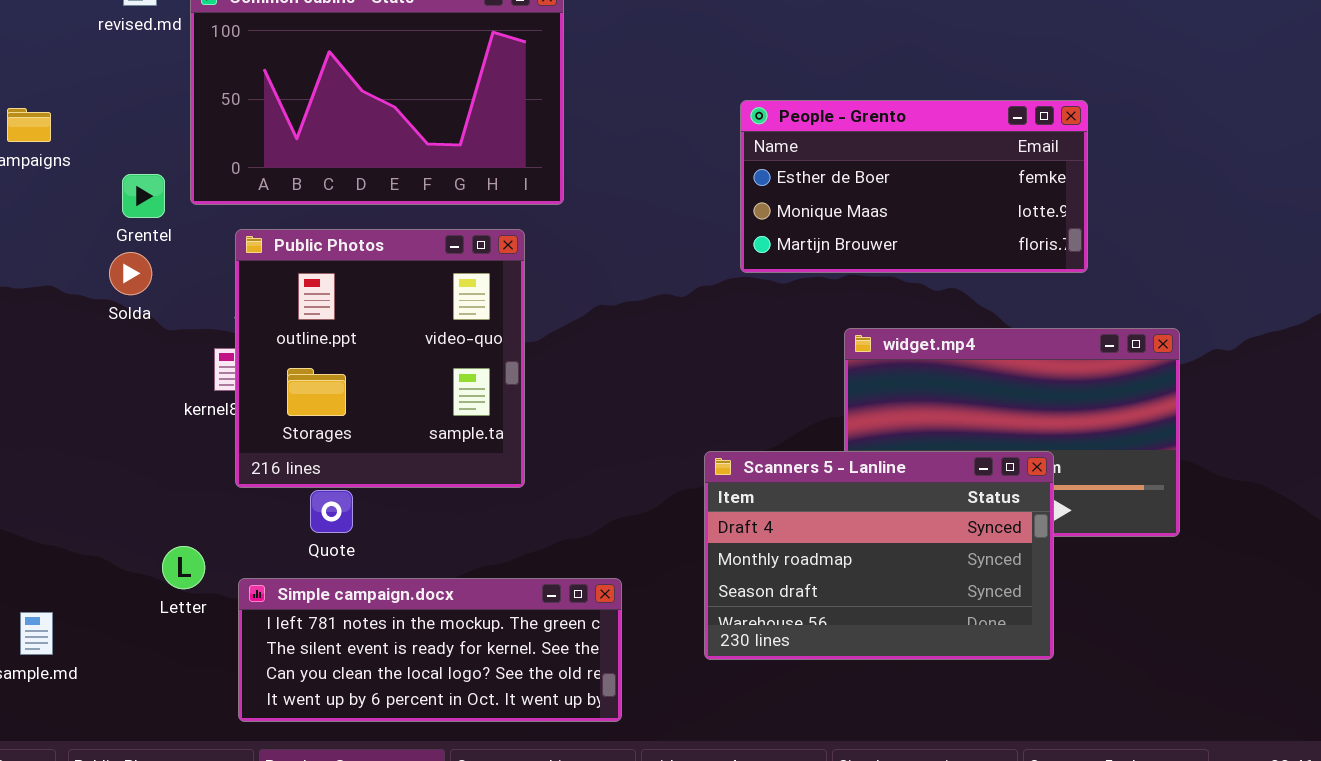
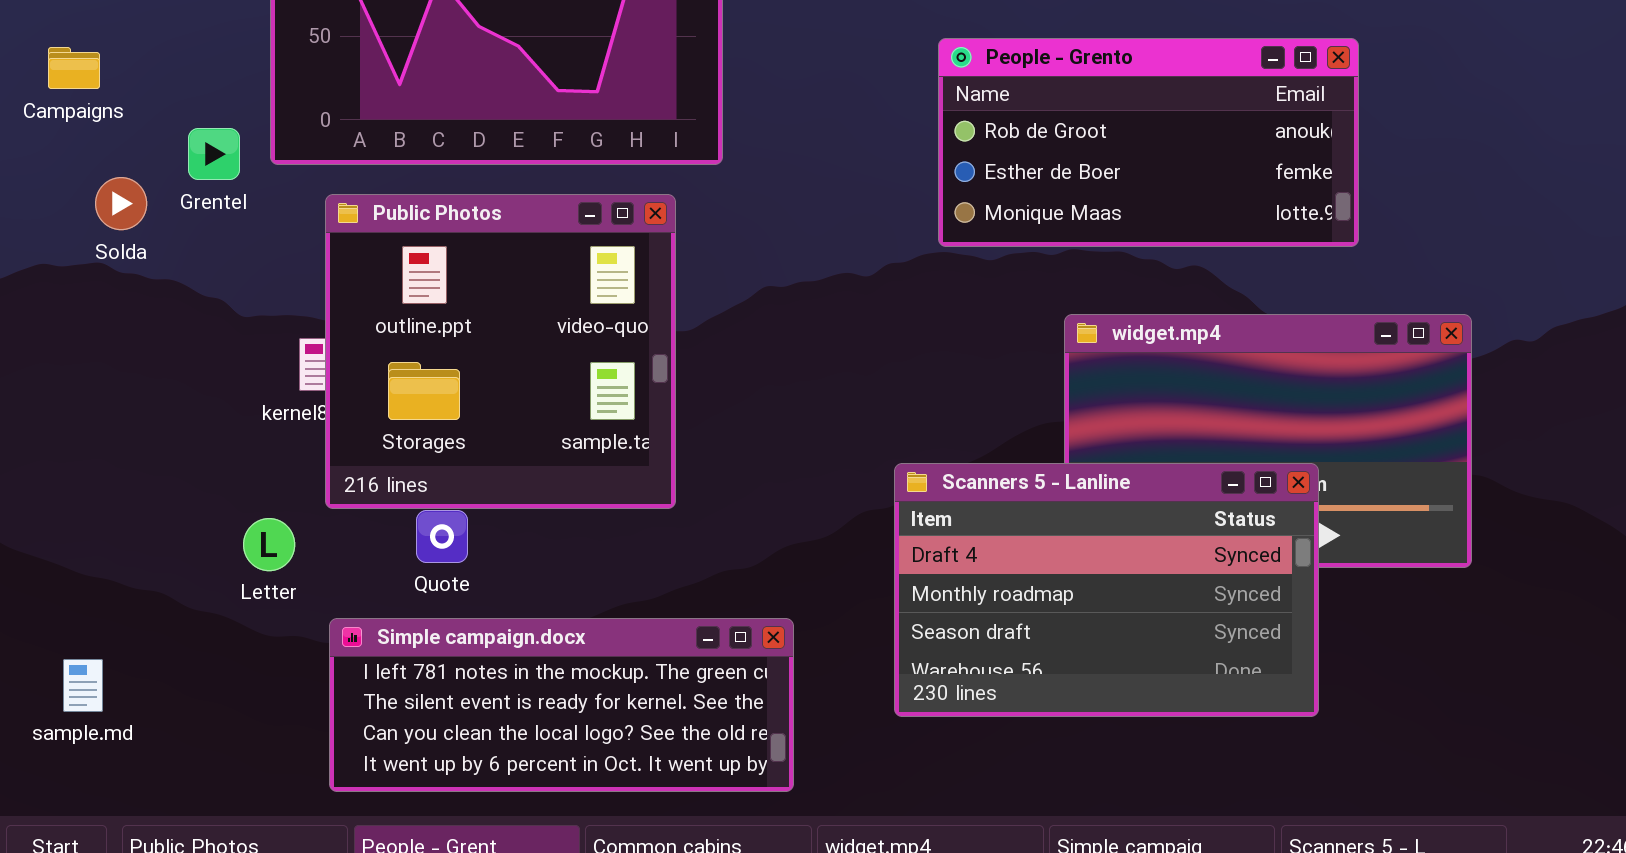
People - Grento: [740,100,1088,273] -> [938,38,1359,247], scrolled up 1 row
Solda: [109,252,152,295] -> [95,177,147,230], moved
Letter: [162,546,205,589] -> [243,518,295,571], moved

